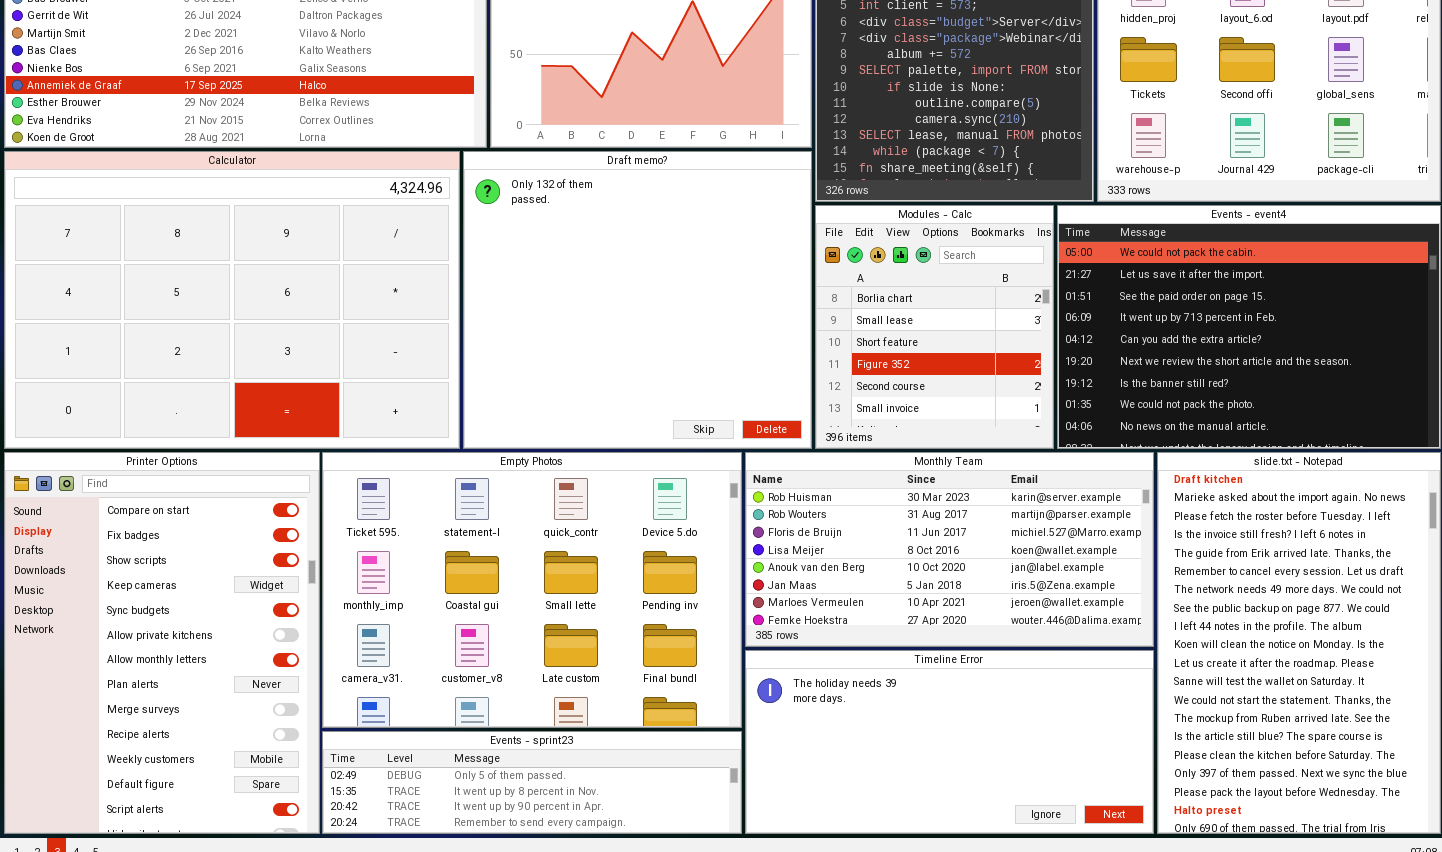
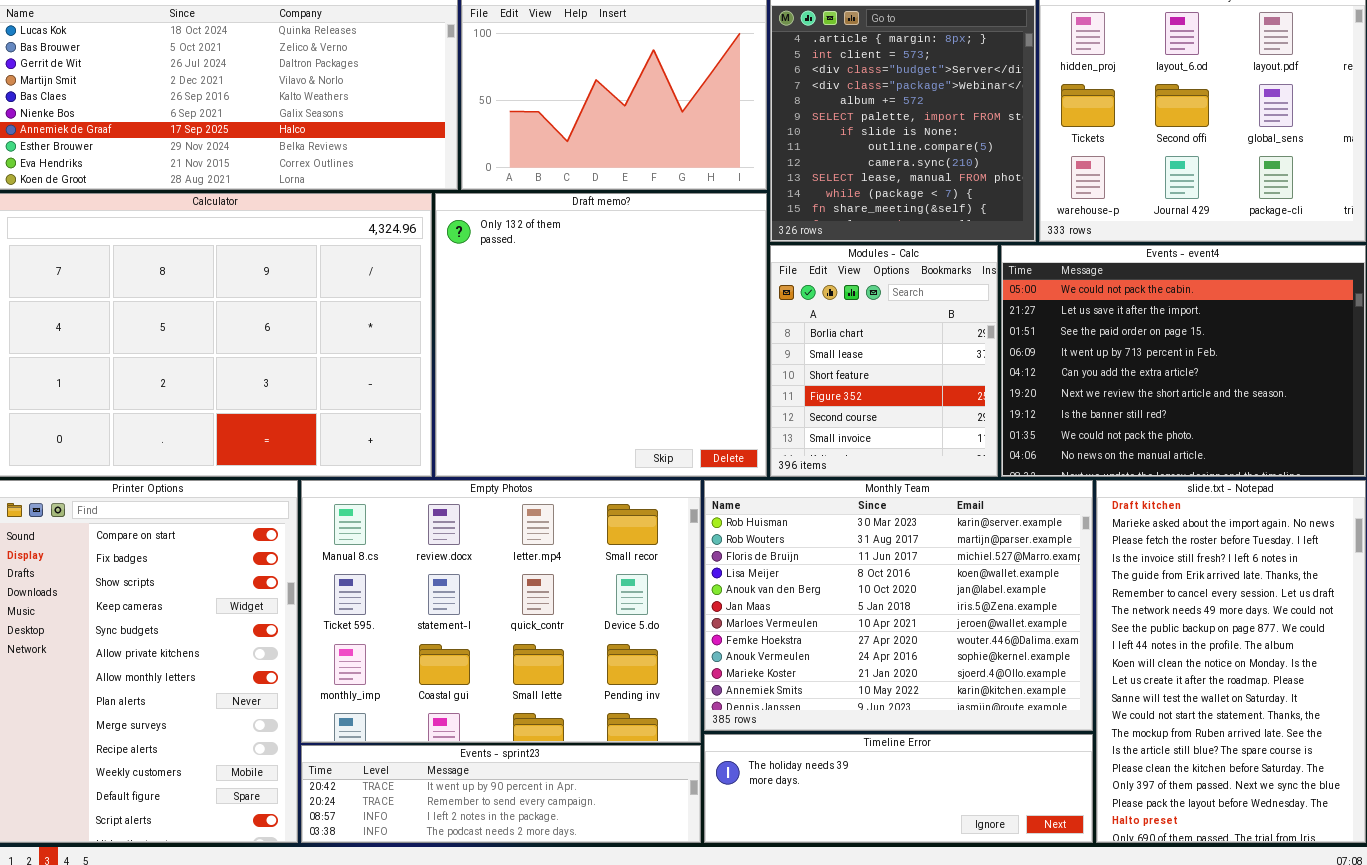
Empty Photos: [322,452,742,728] -> [301,480,701,743], scrolled up 1 row
Monthly Team: [745,452,1154,647] -> [704,480,1093,731], resized
Timeline Error: [745,650,1154,834] -> [704,734,1093,843], resized
Events - sprint23: [322,731,742,834] -> [301,745,701,843], scrolled down 2 rows

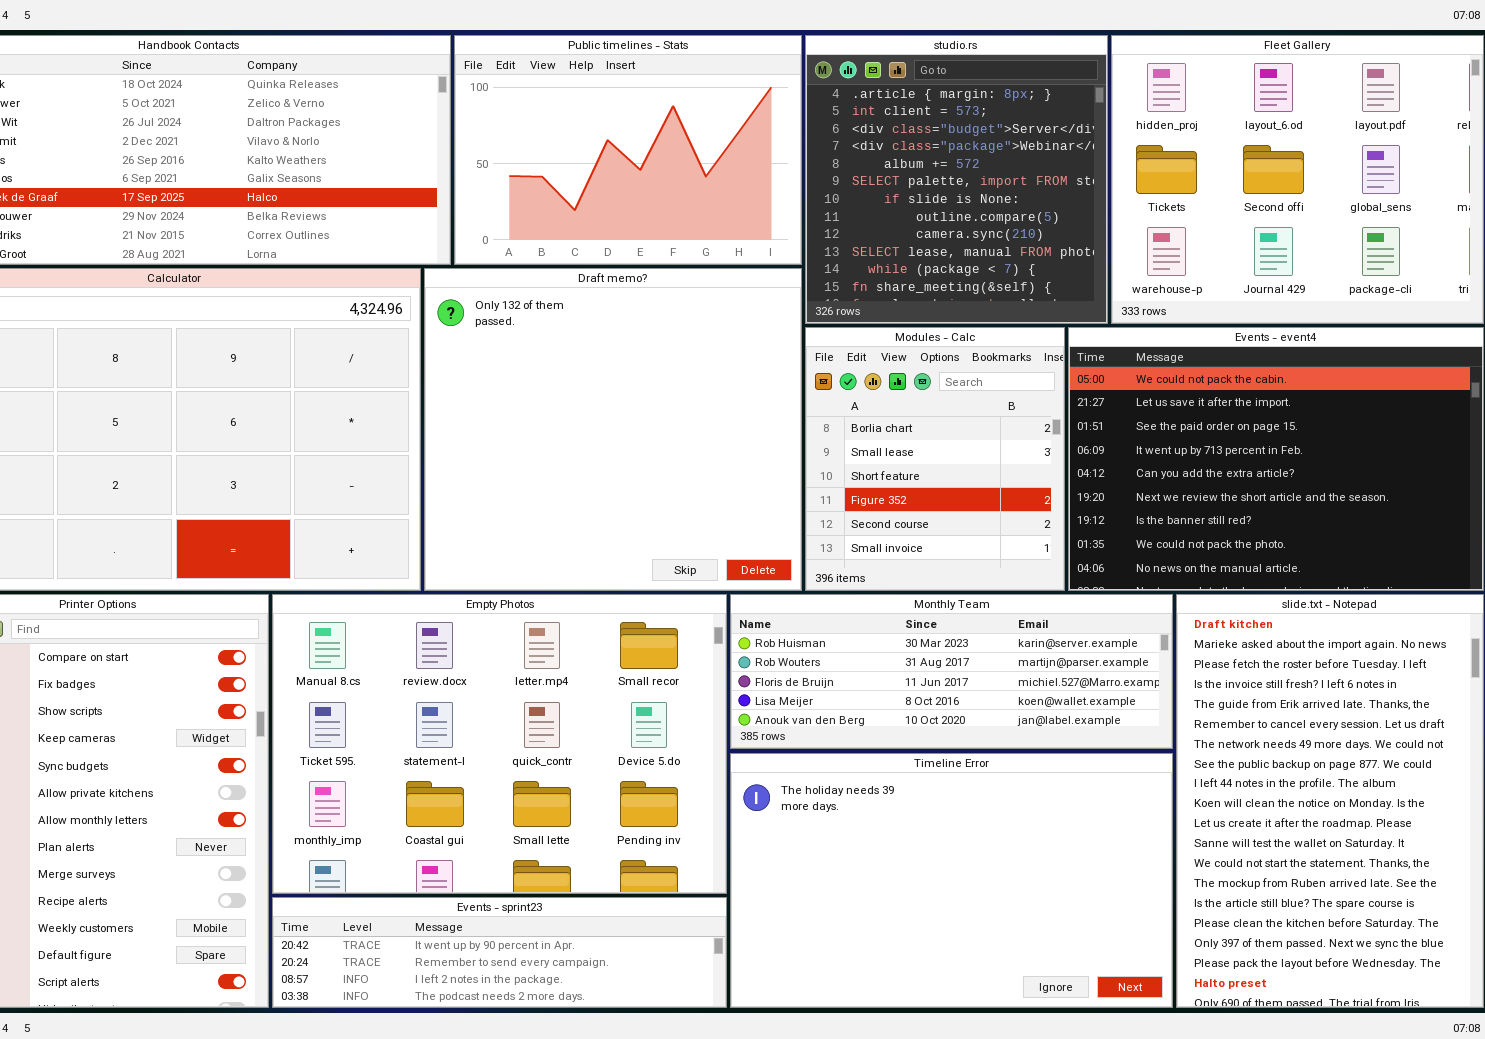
Monthly Team: [704,480,1093,731] -> [730,594,1173,749], resized
Timeline Error: [704,734,1093,843] -> [730,753,1173,1008], resized

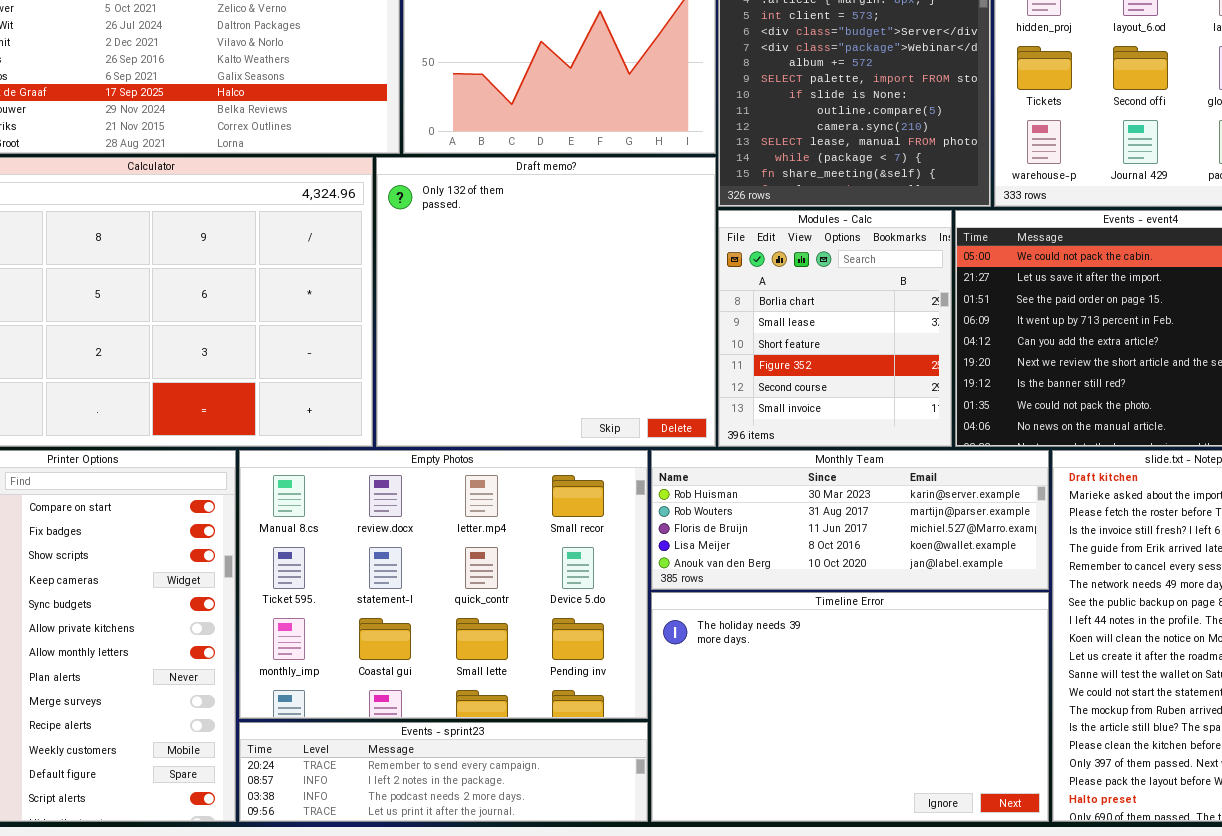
Events - sprint23: [272,897,727,1008] -> [239,722,648,822], scrolled down 1 row

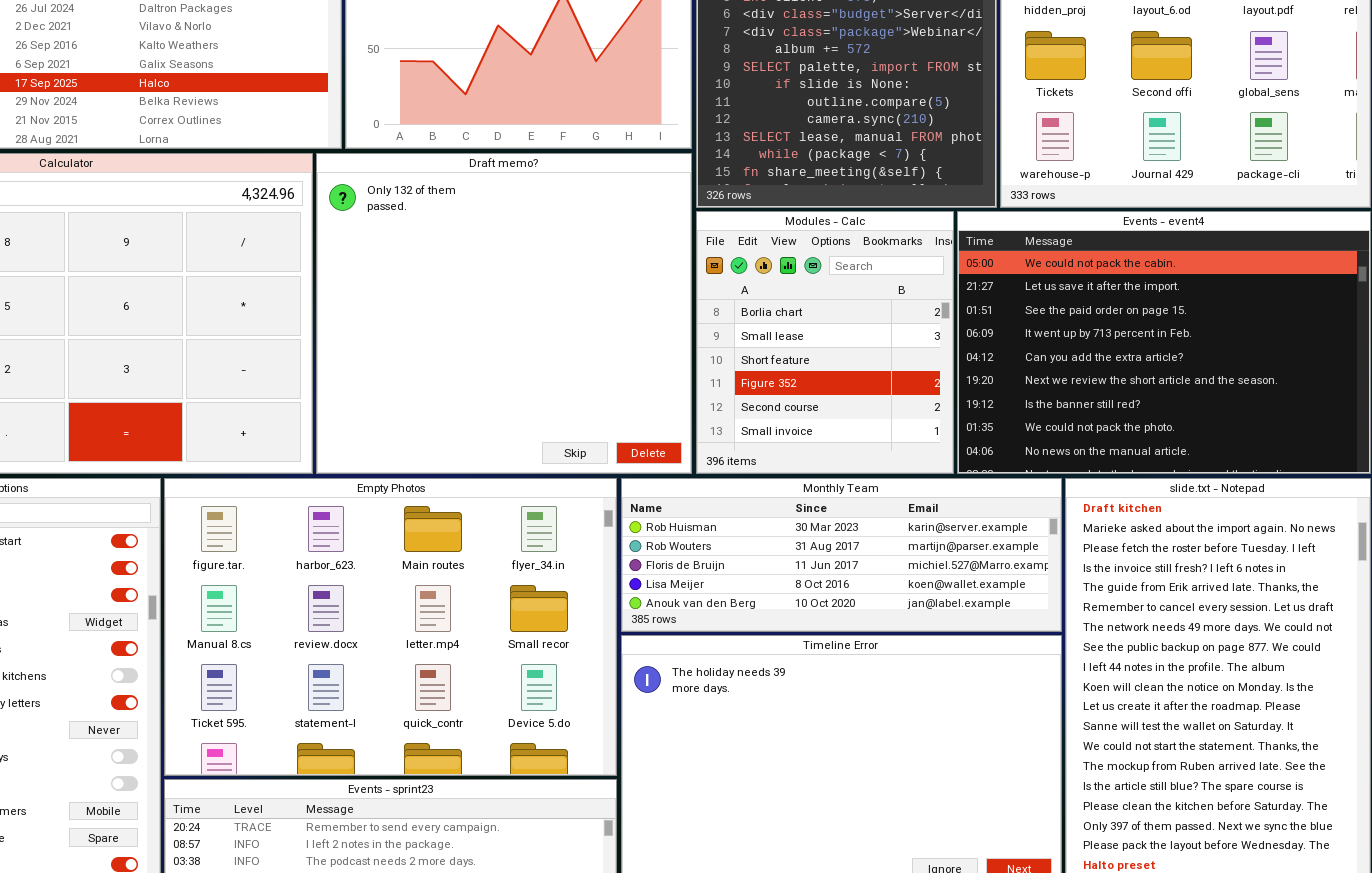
Empty Photos: [239,450,648,719] -> [164,478,617,776], scrolled up 1 row

